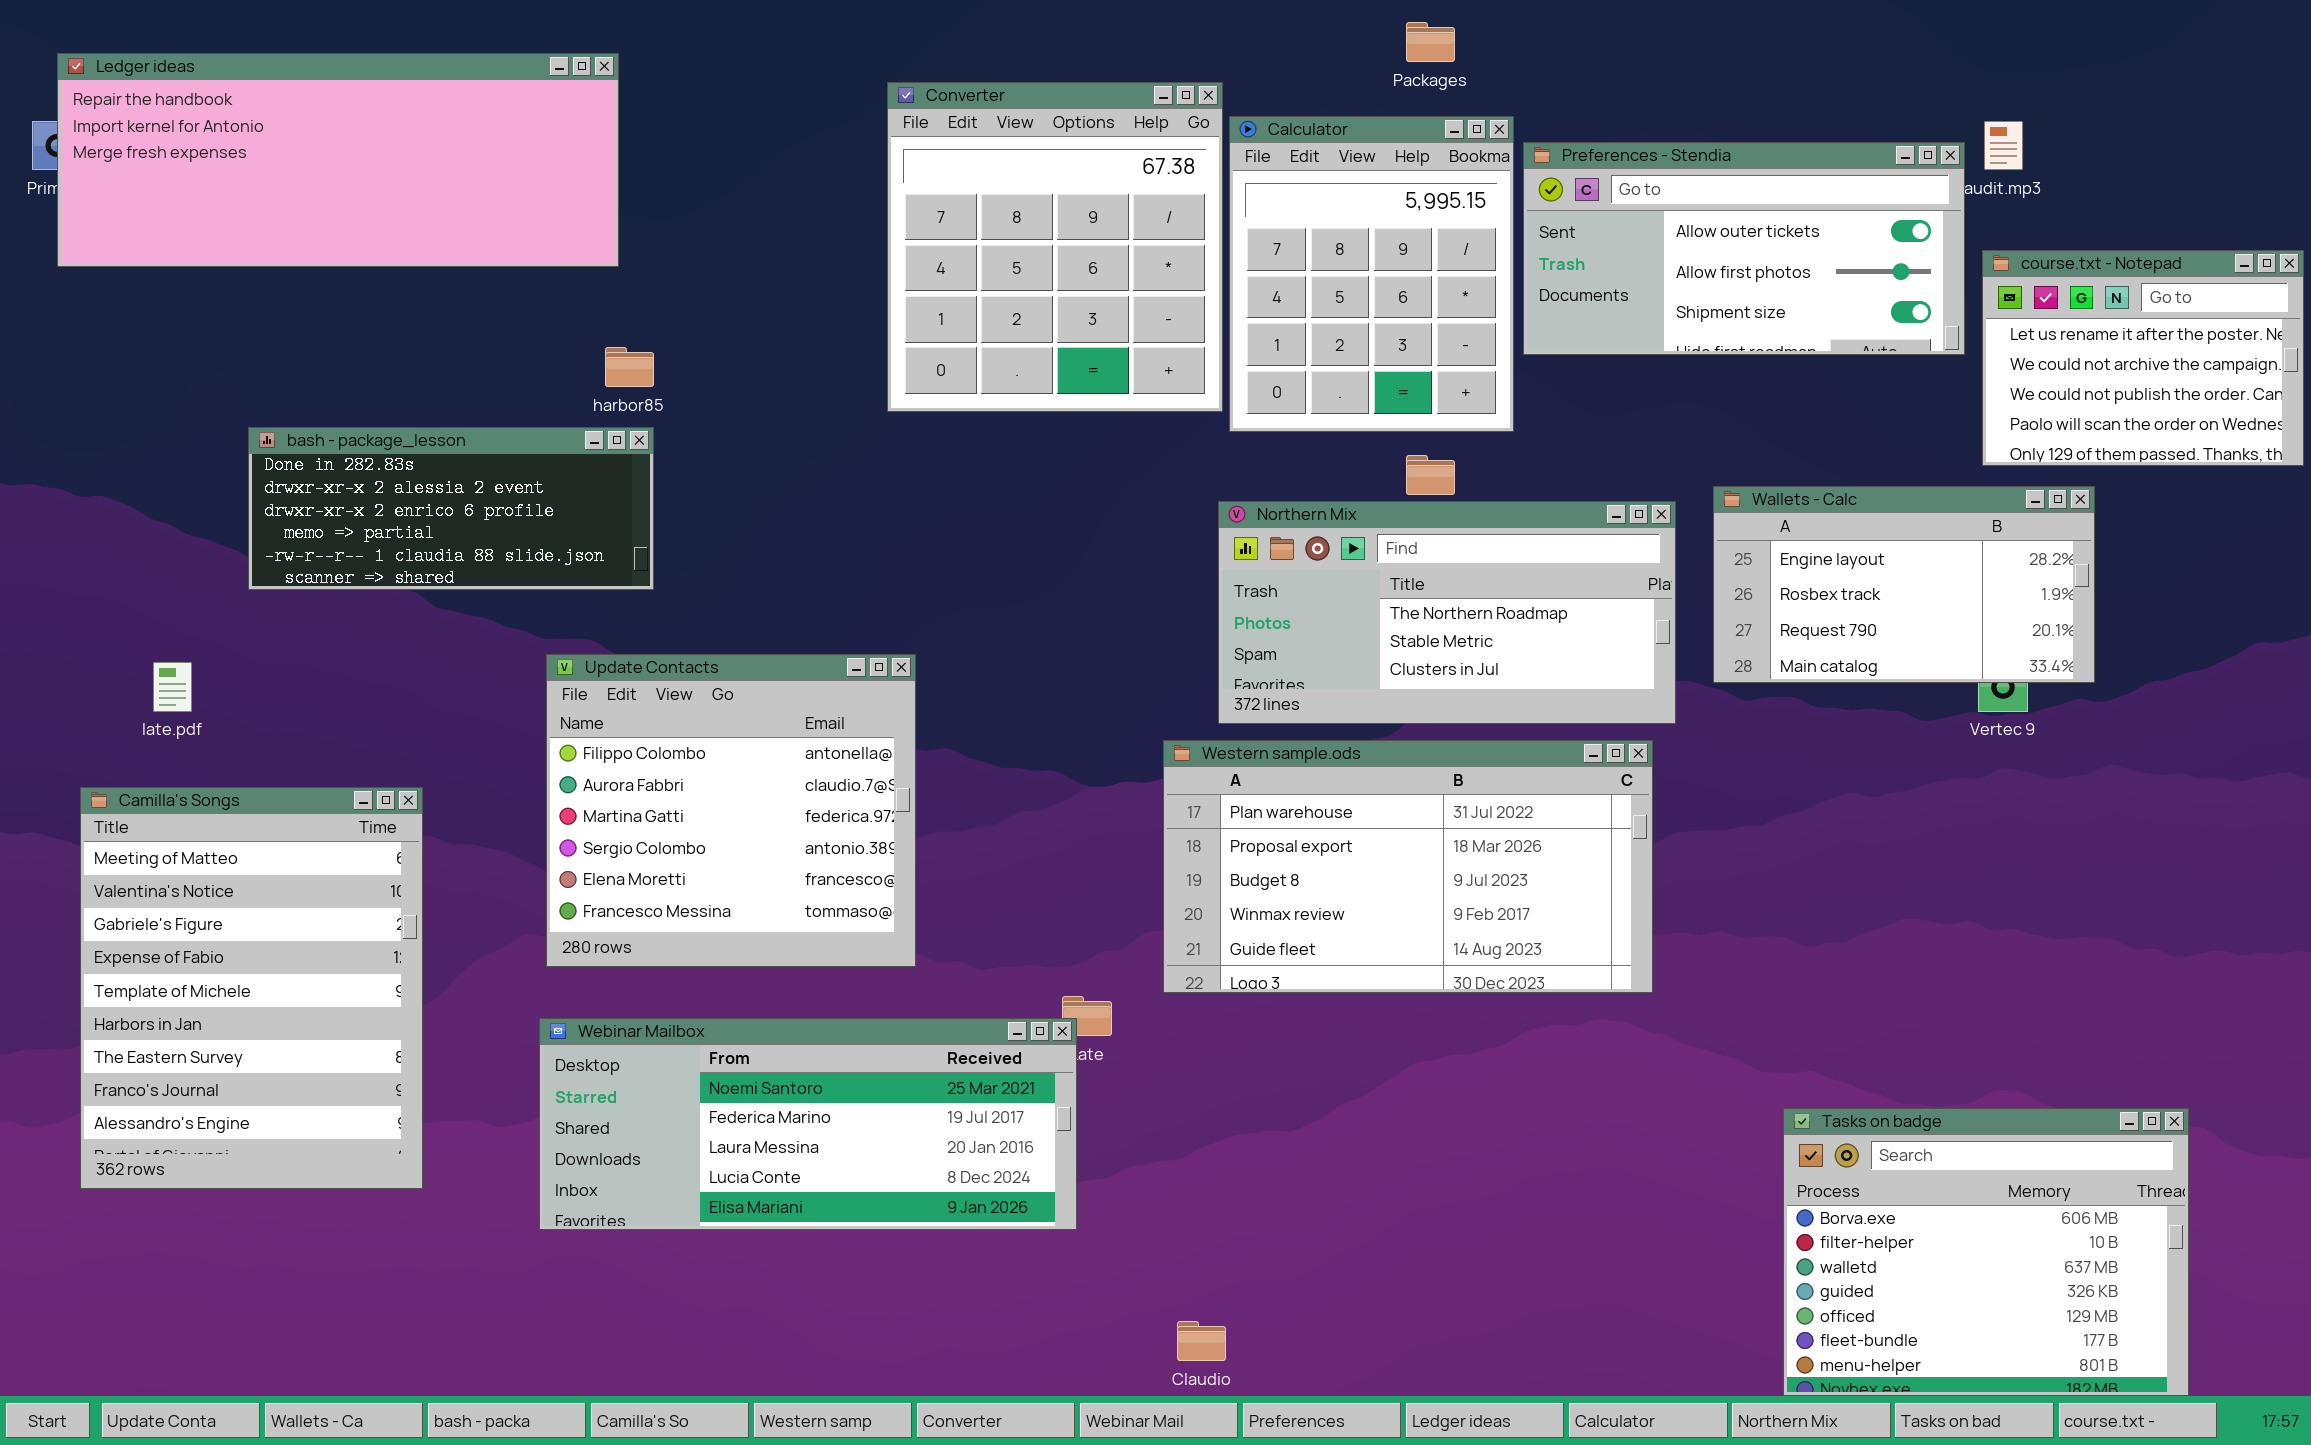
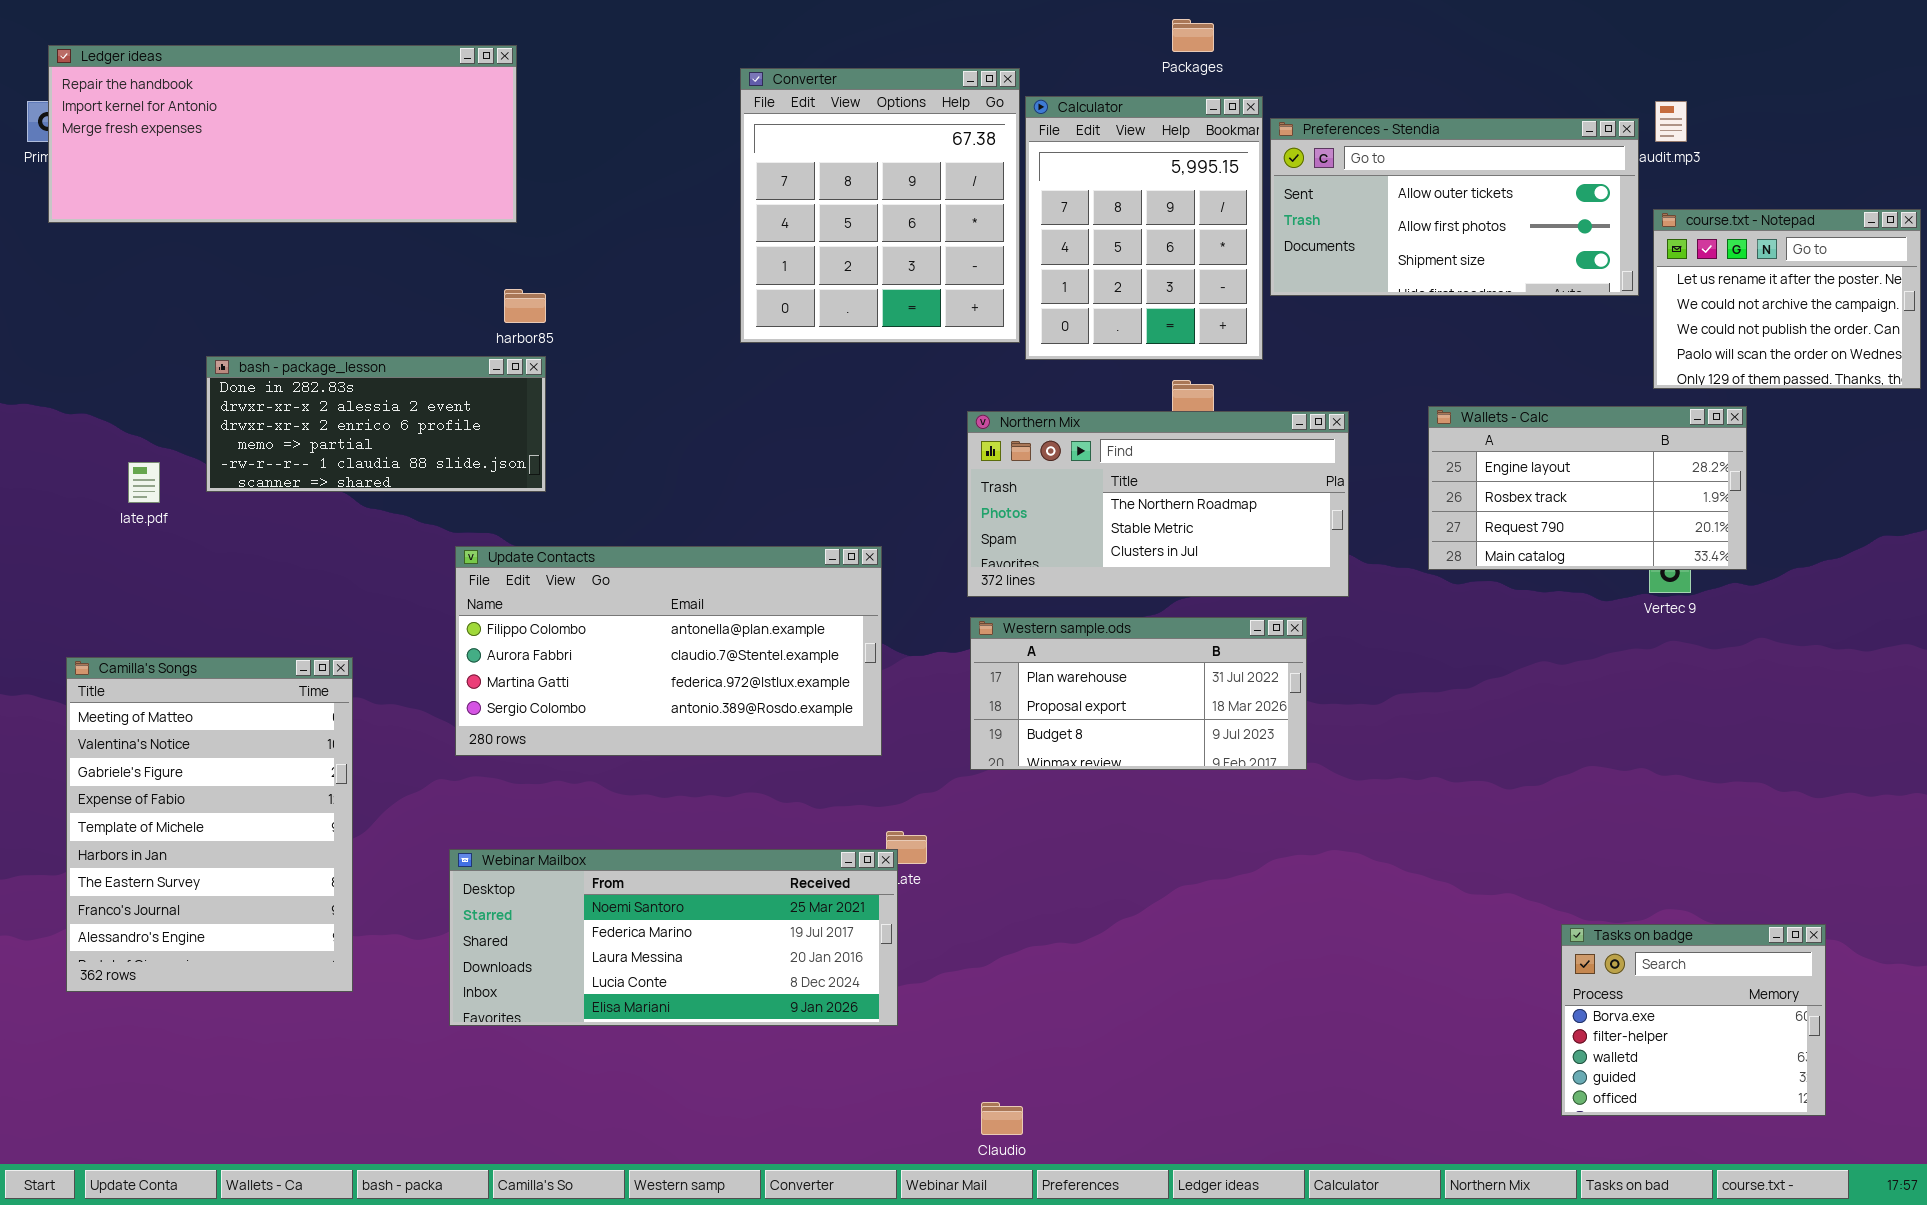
Northern Mix: [1218,501,1676,724] -> [967,411,1349,597], moved
Update Contacts: [546,654,916,967] -> [455,546,882,756], resized
late.pdf: [153,662,192,712] -> [128,462,160,503], moved
Western sample.ods: [1163,740,1653,993] -> [970,617,1307,770], resized
Tasks on badge: [1783,1108,2189,1396] -> [1561,924,1826,1116], resized

